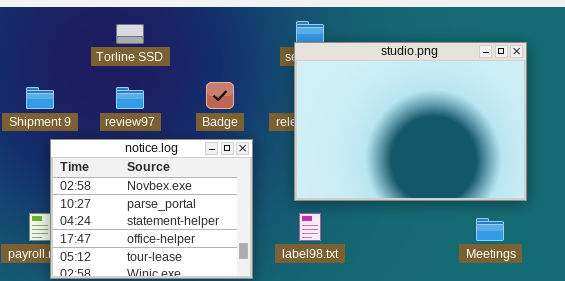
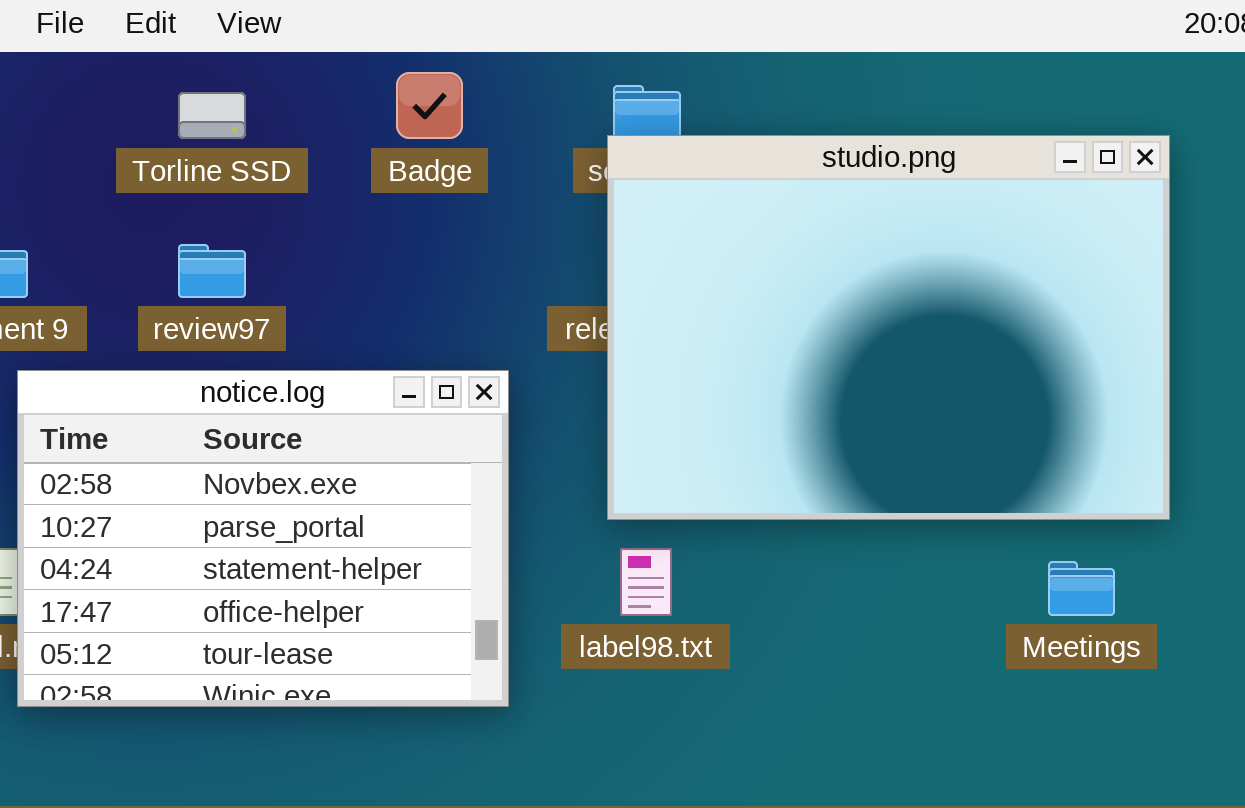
Badge: [206,82,234,109] -> [396,72,463,139], moved

